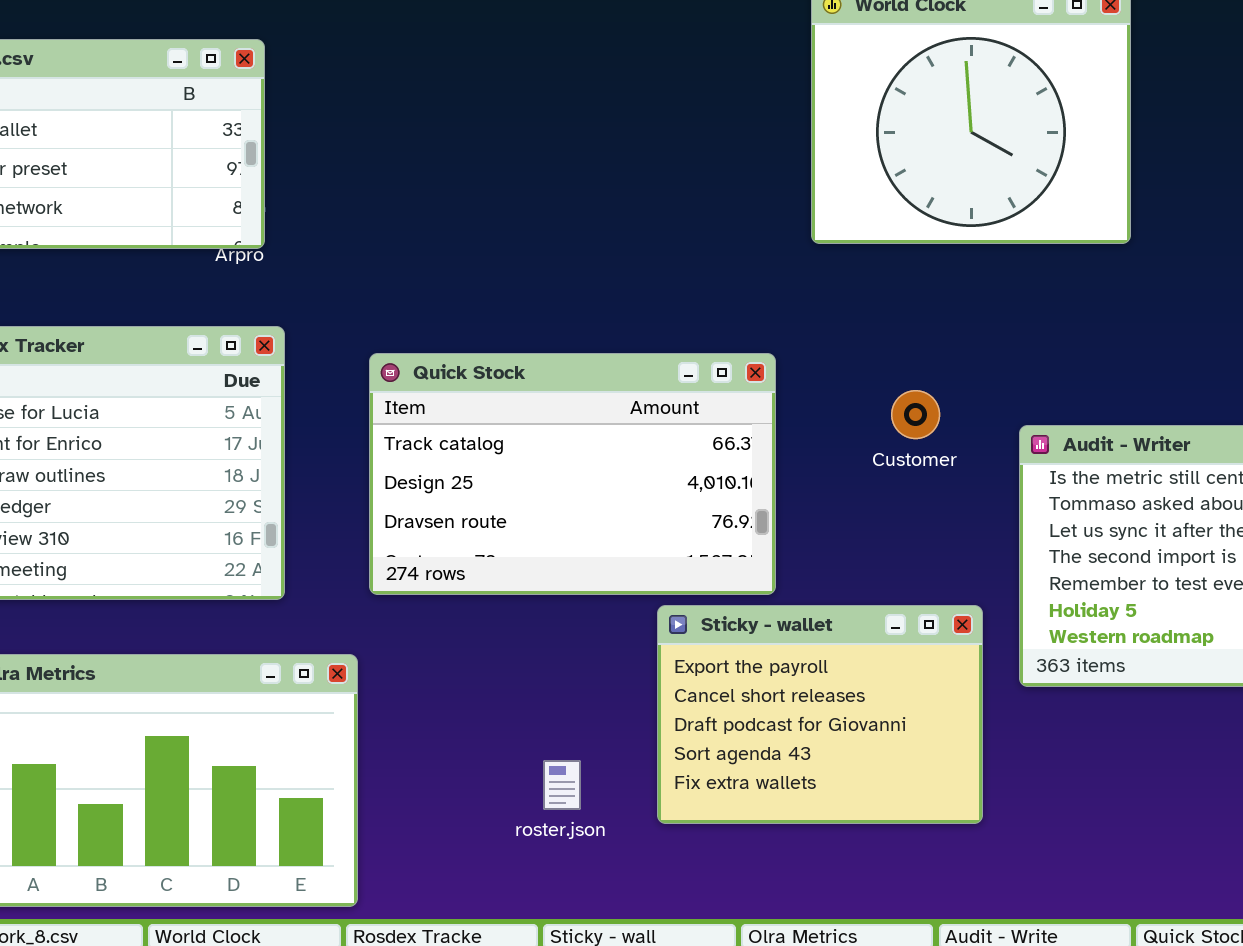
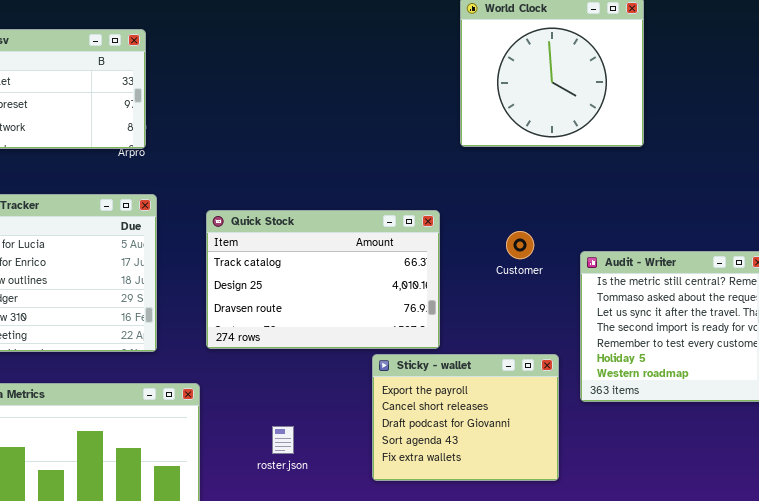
roster.json: [543,760,581,810] -> [272,426,294,454], moved

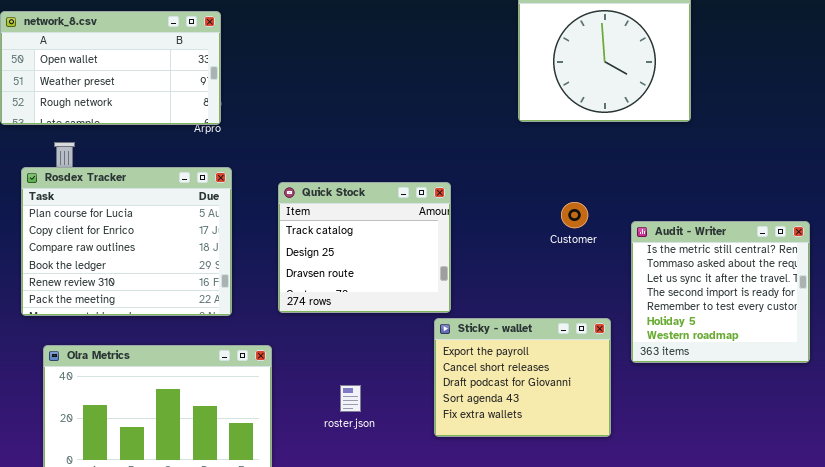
Quick Stock: [206,210,440,349] -> [278,182,451,313], resized

